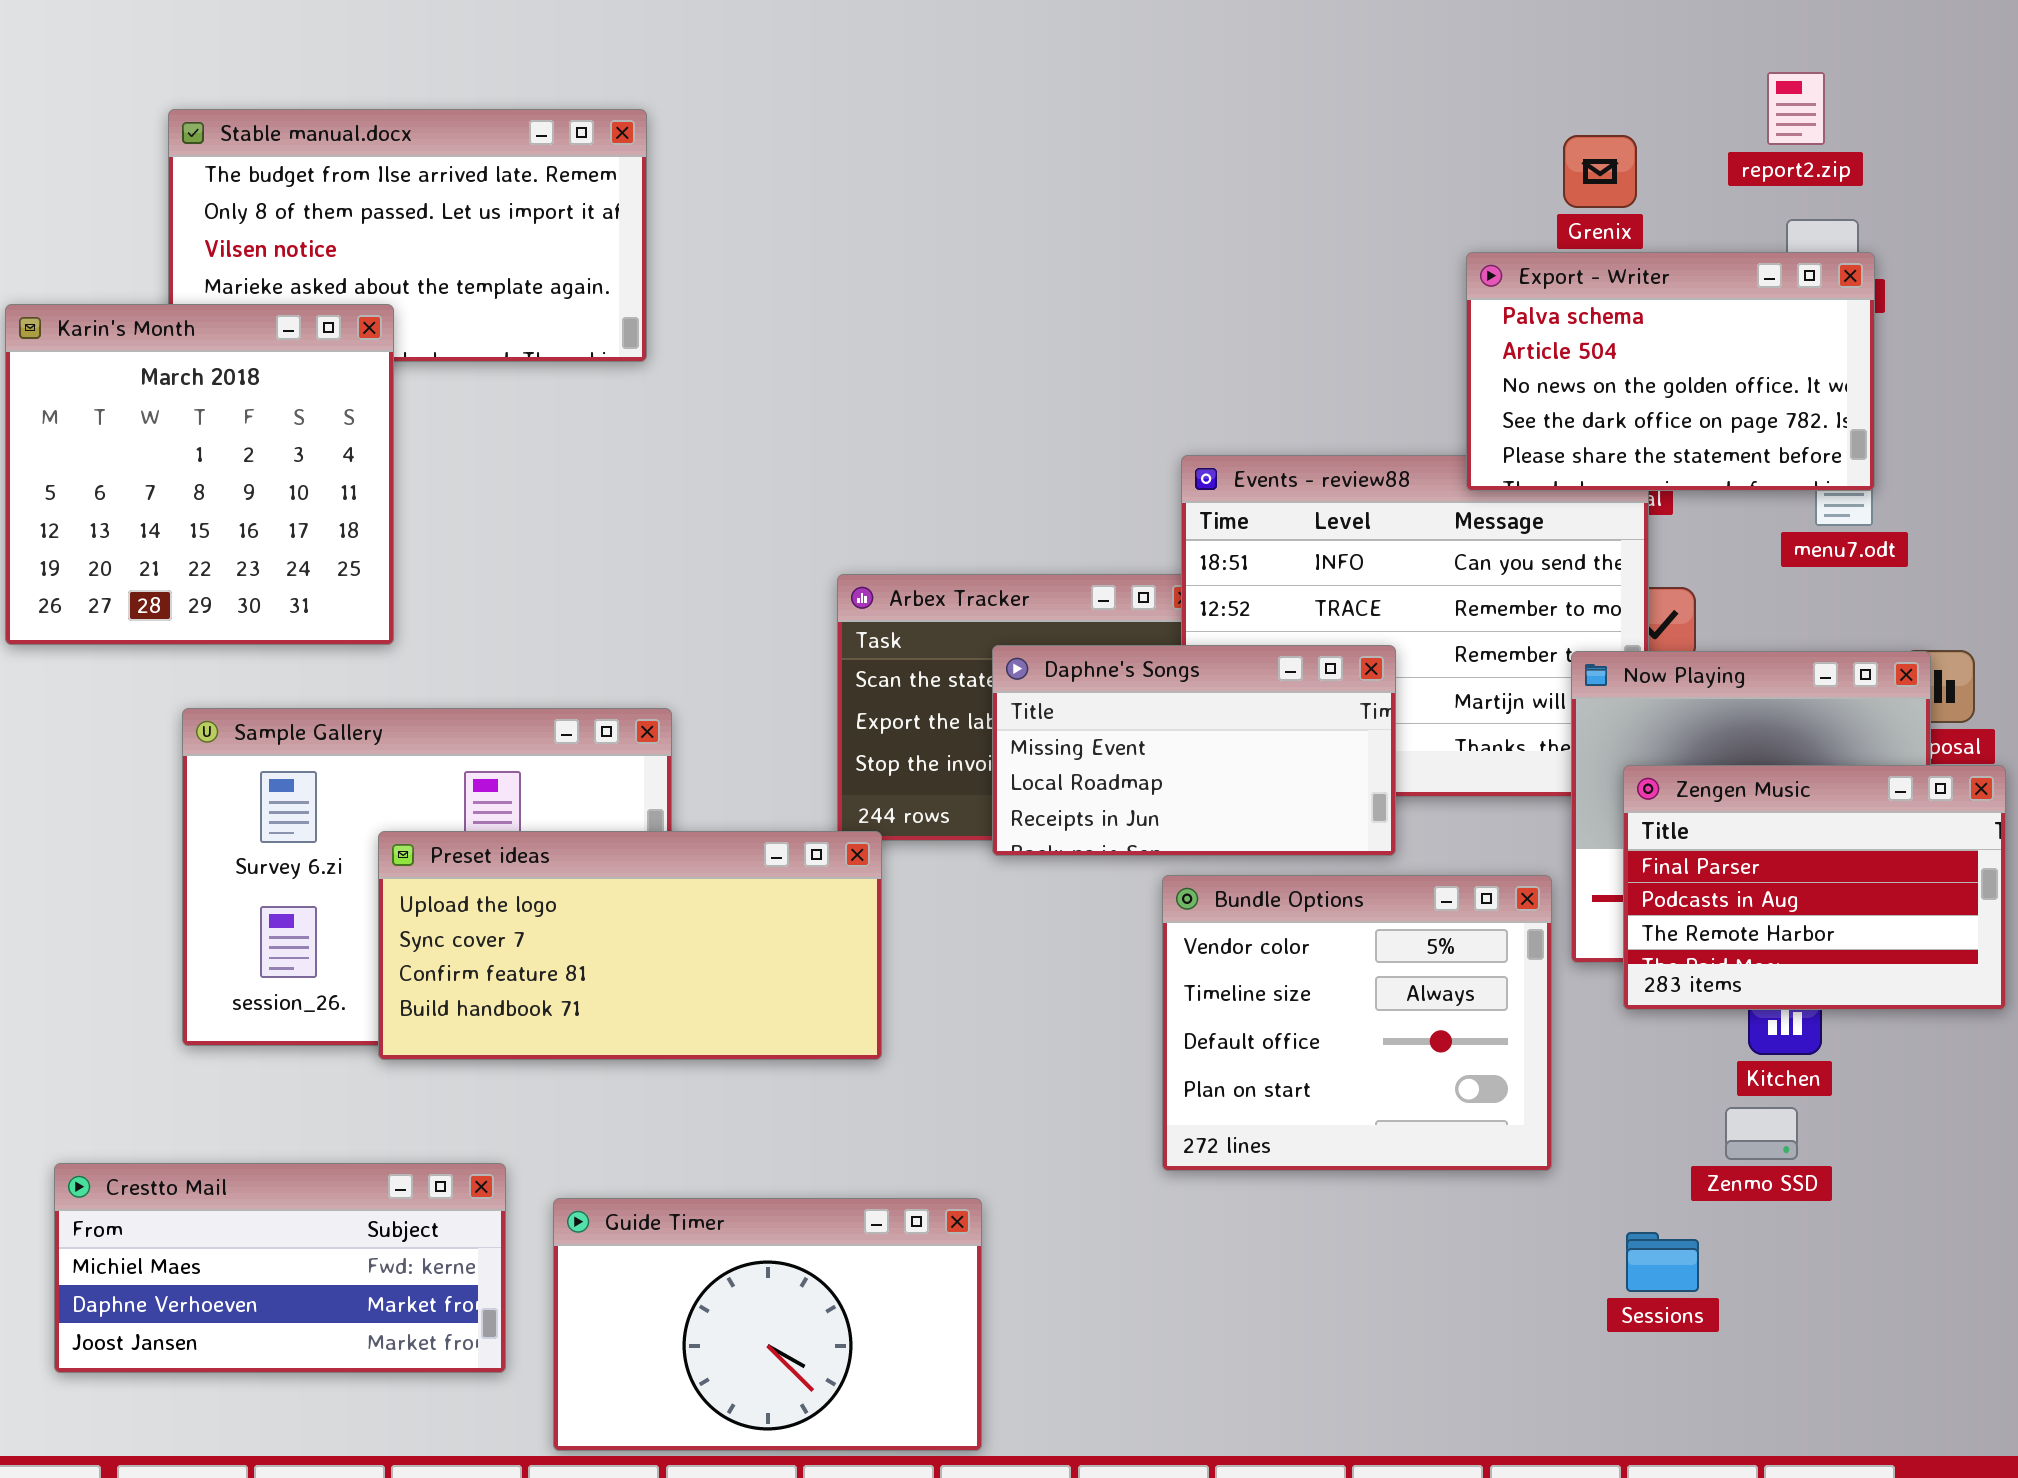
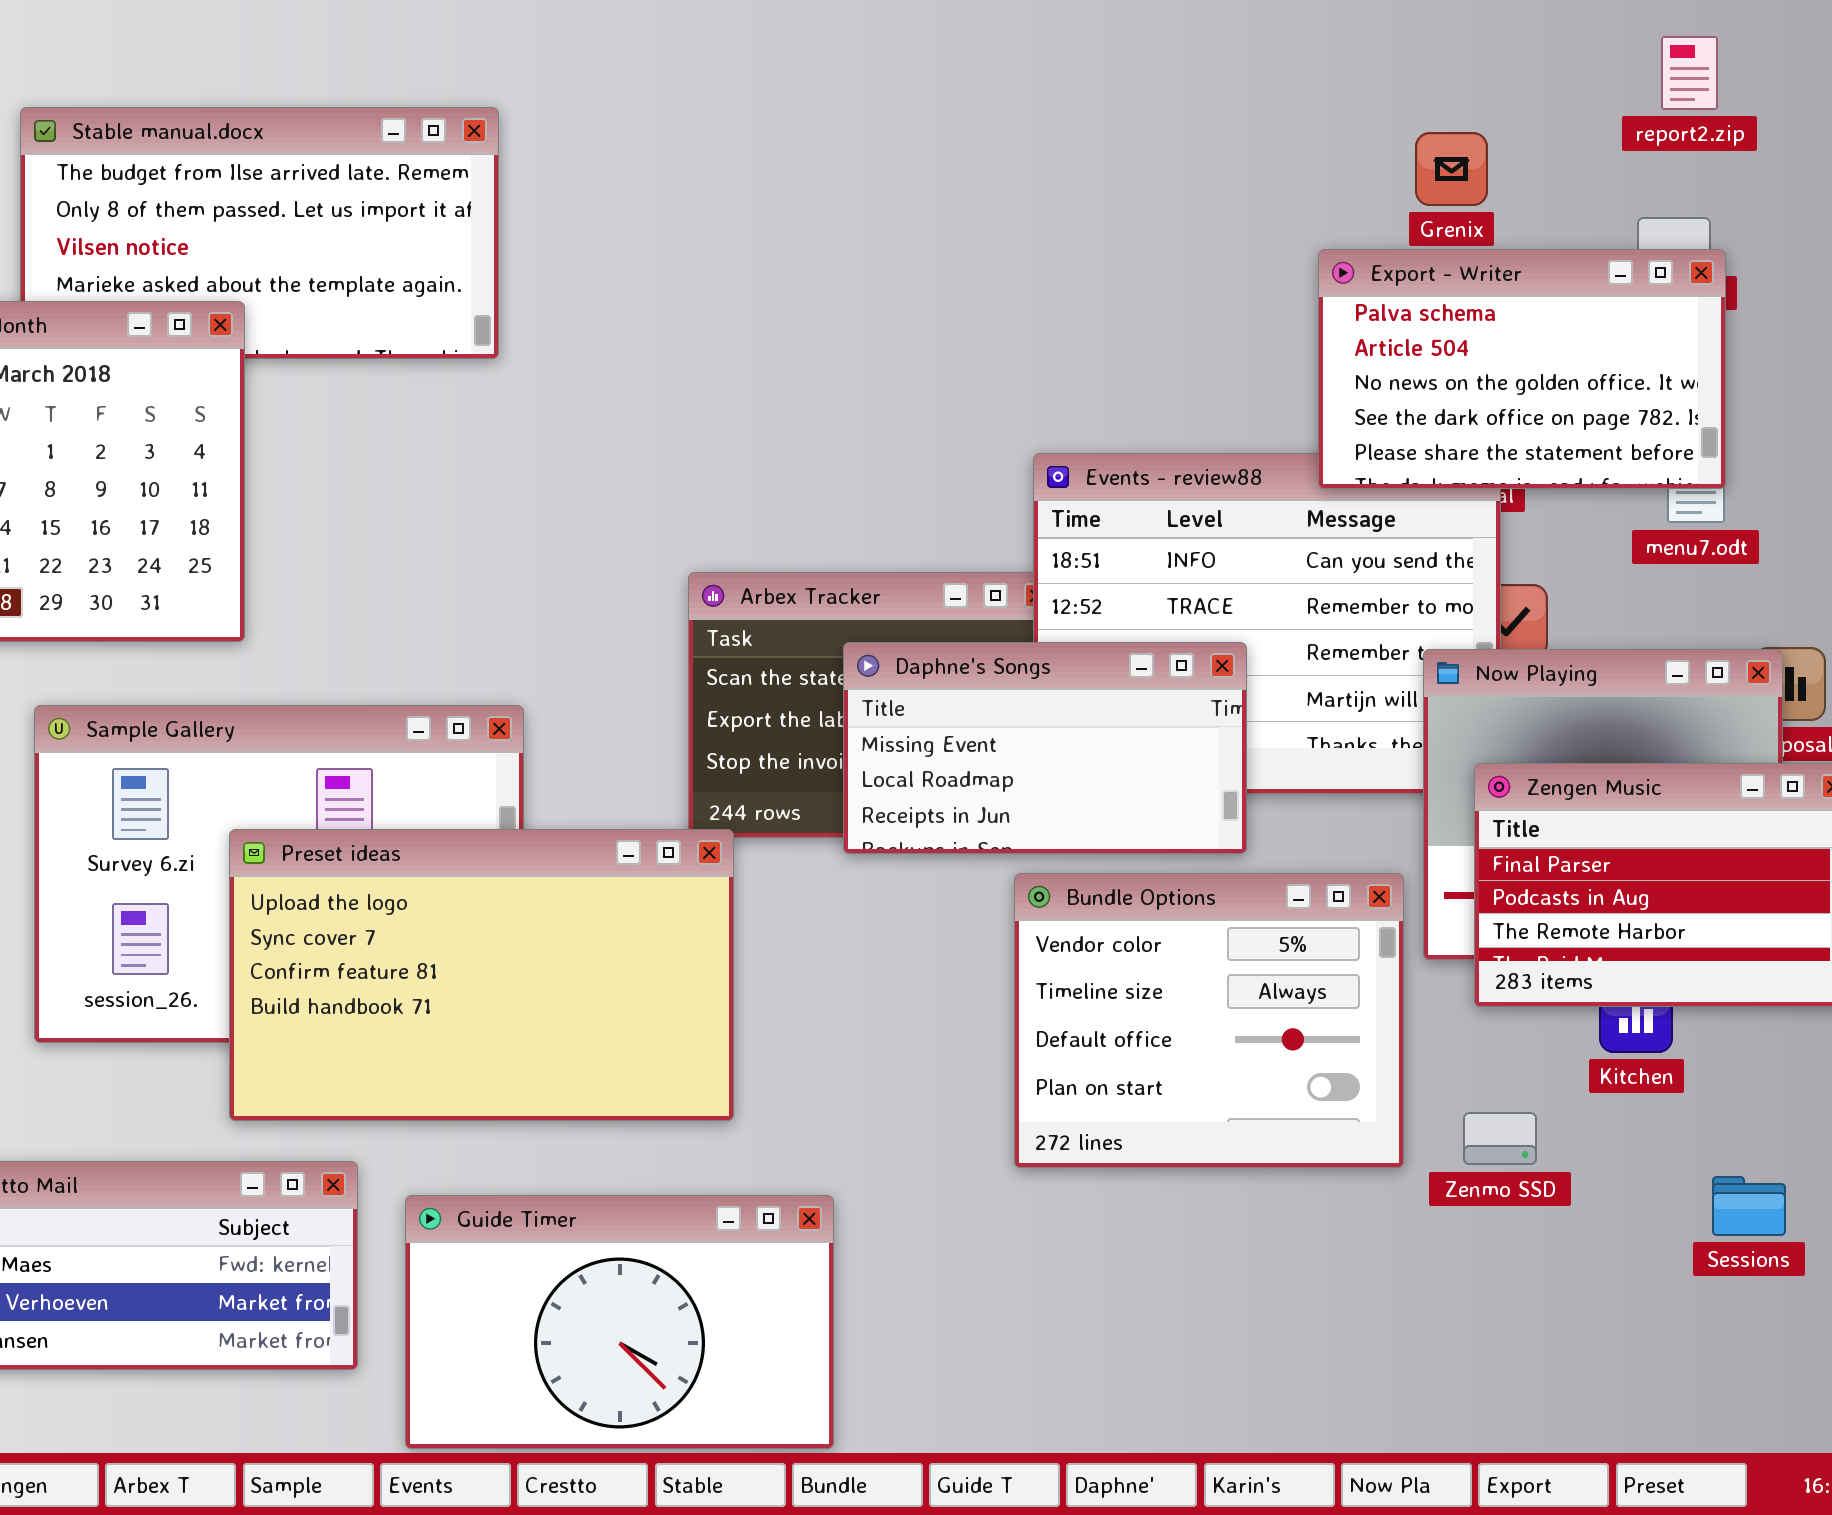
report2.zip: [1767,72,1825,145] -> [1661,36,1718,110], moved
Preset ideas: [378,831,882,1060] -> [229,829,734,1121], resized
Zenmo SSD: [1725,1107,1798,1160] -> [1463,1112,1537,1165], moved
Sessions: [1626,1232,1699,1292] -> [1712,1176,1786,1236], moved

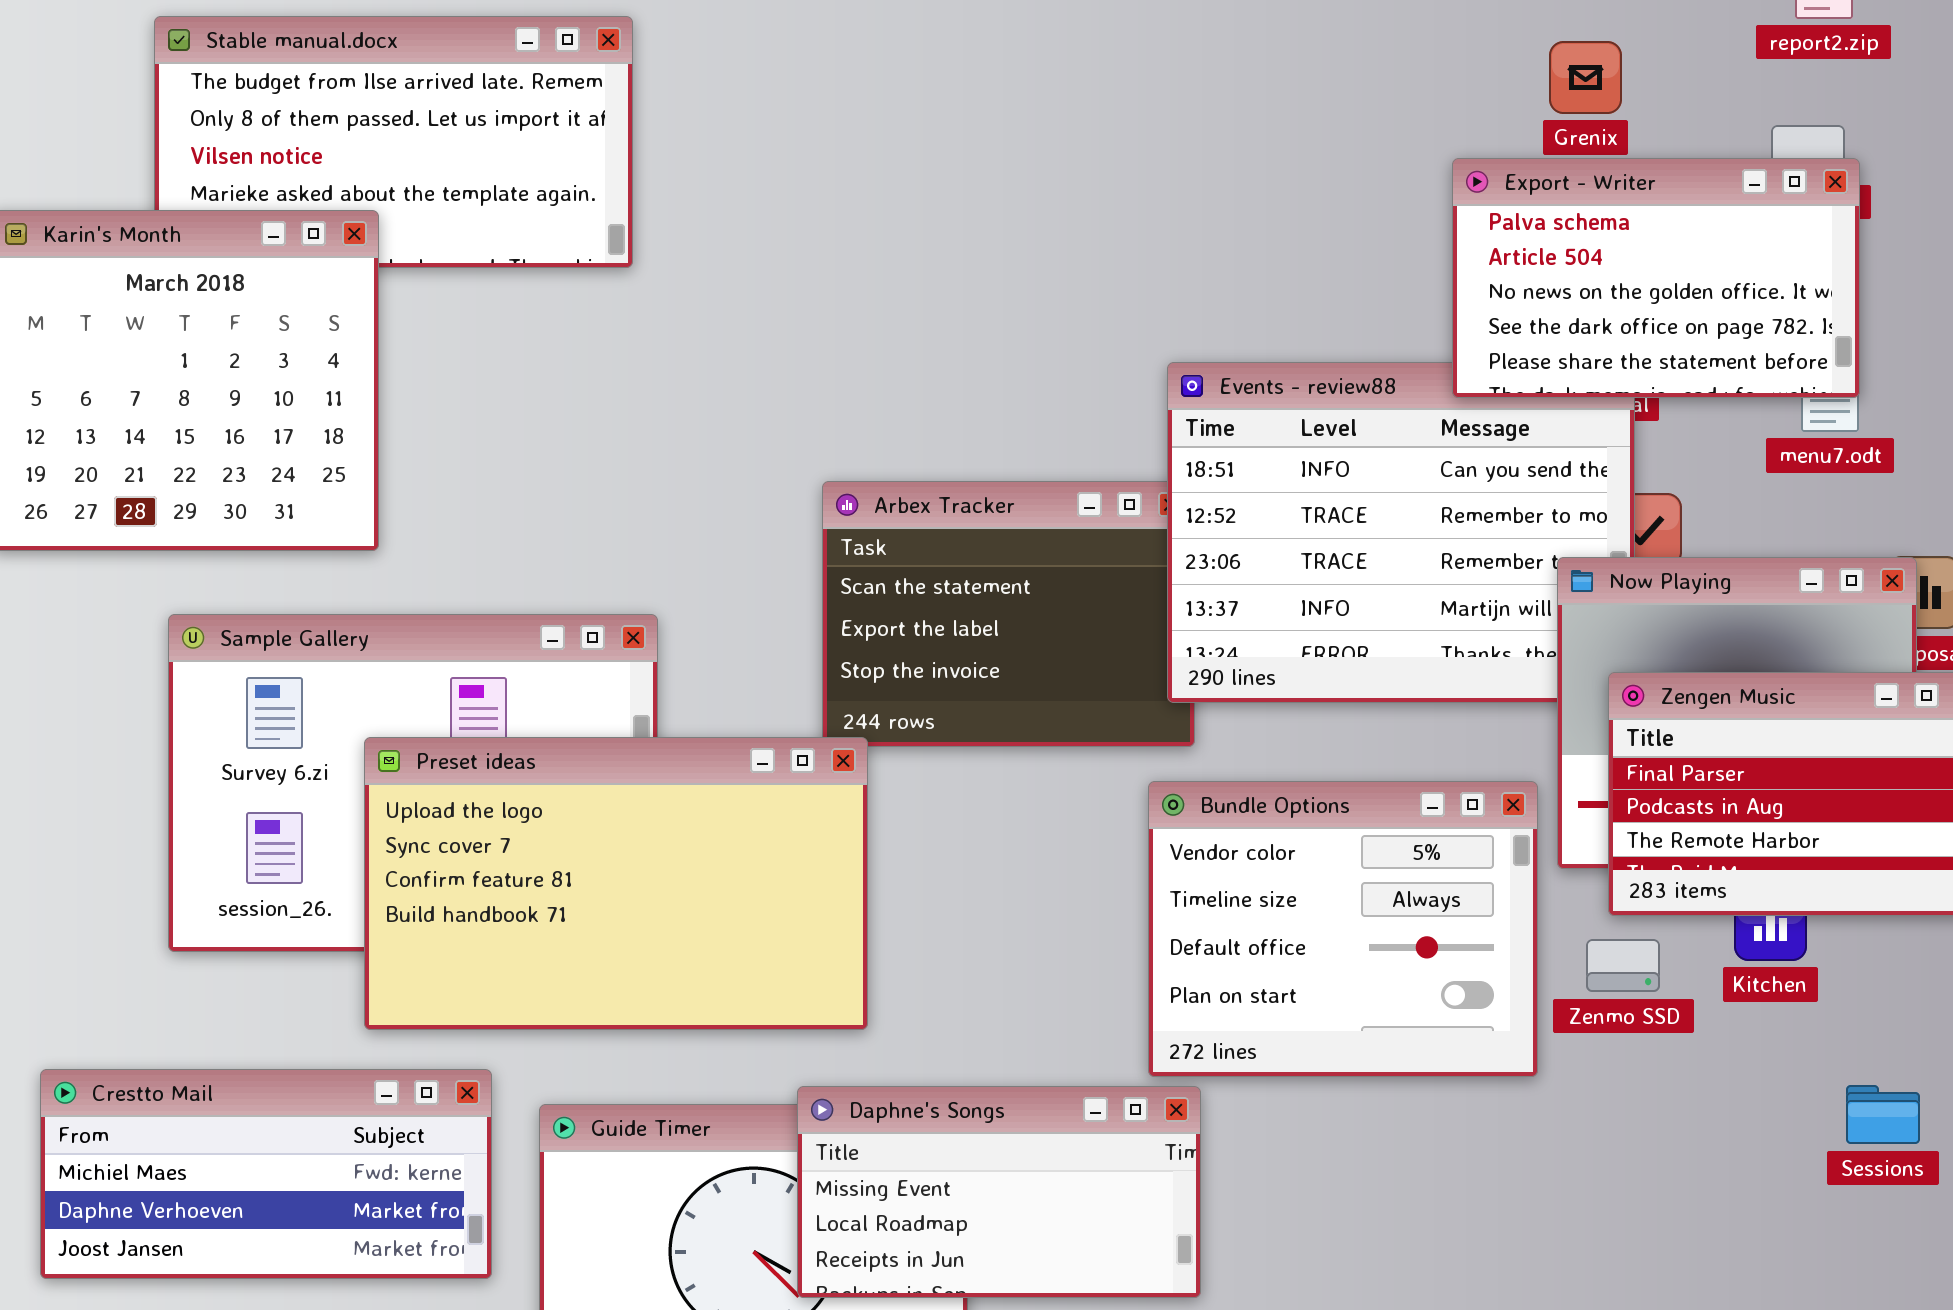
Daphne's Songs: [843,642,1247,854] -> [797,1086,1201,1298], moved
Zenmo SSD: [1463,1112,1537,1165] -> [1586,939,1660,992], moved

